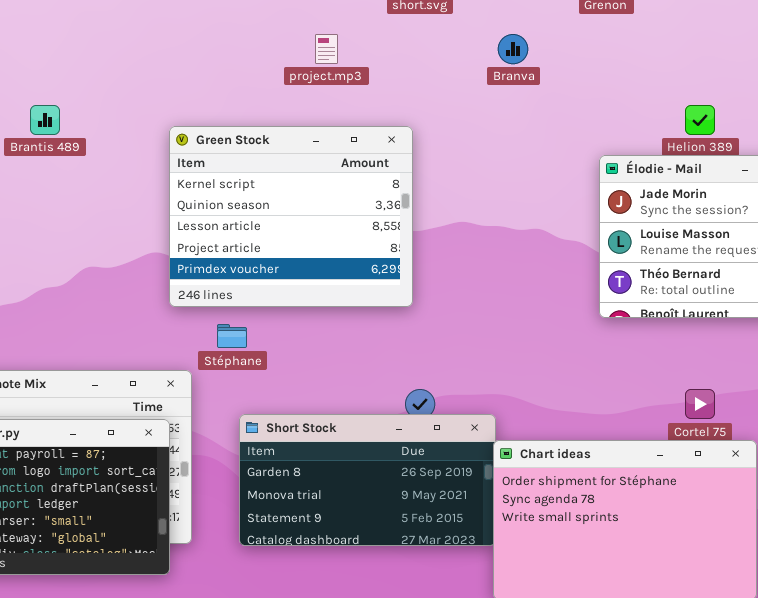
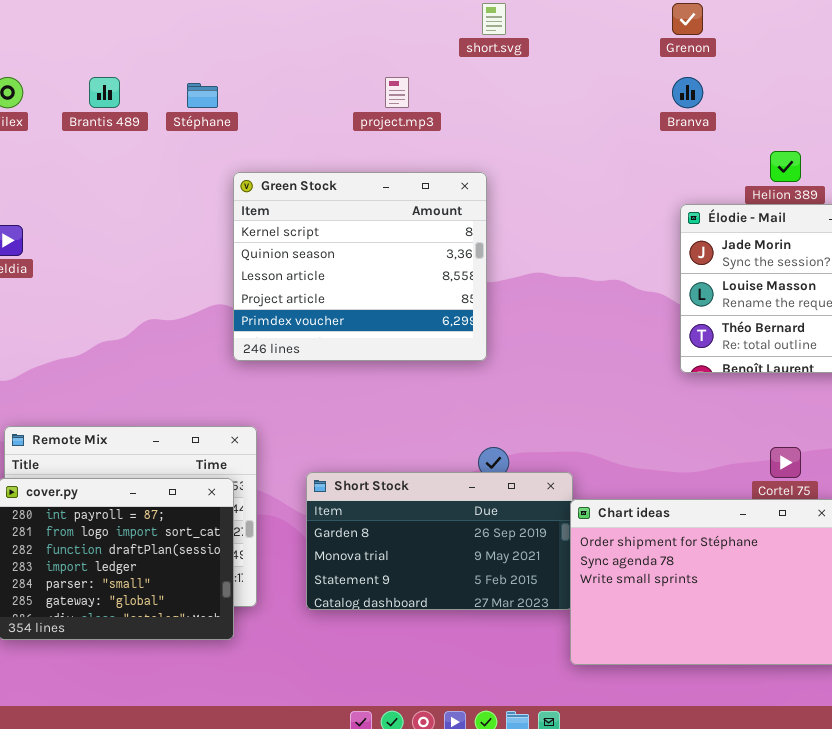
Branva: [498,34,528,64] -> [672,77,703,108], moved
Brantis 489: [30,105,60,135] -> [89,77,120,108], moved
Stéphane: [217,324,247,348] -> [187,83,218,108], moved

